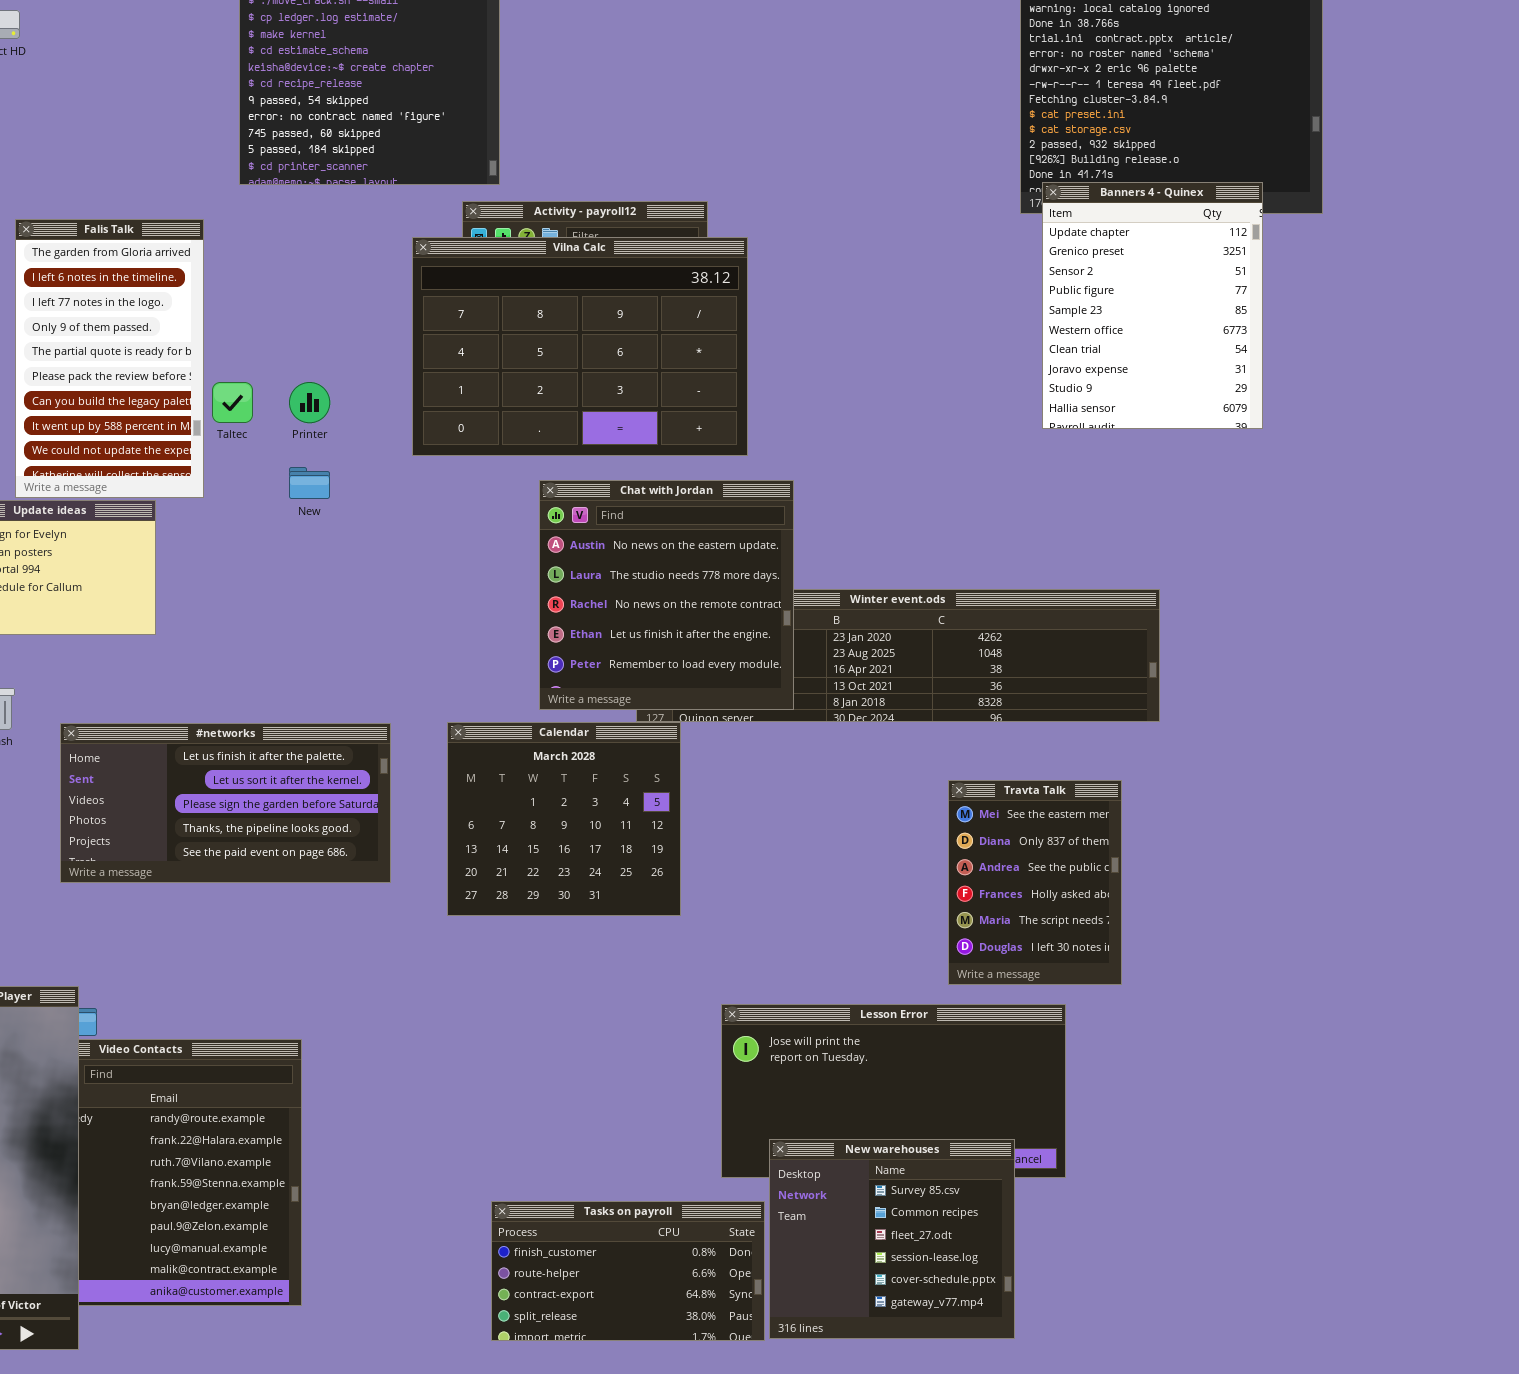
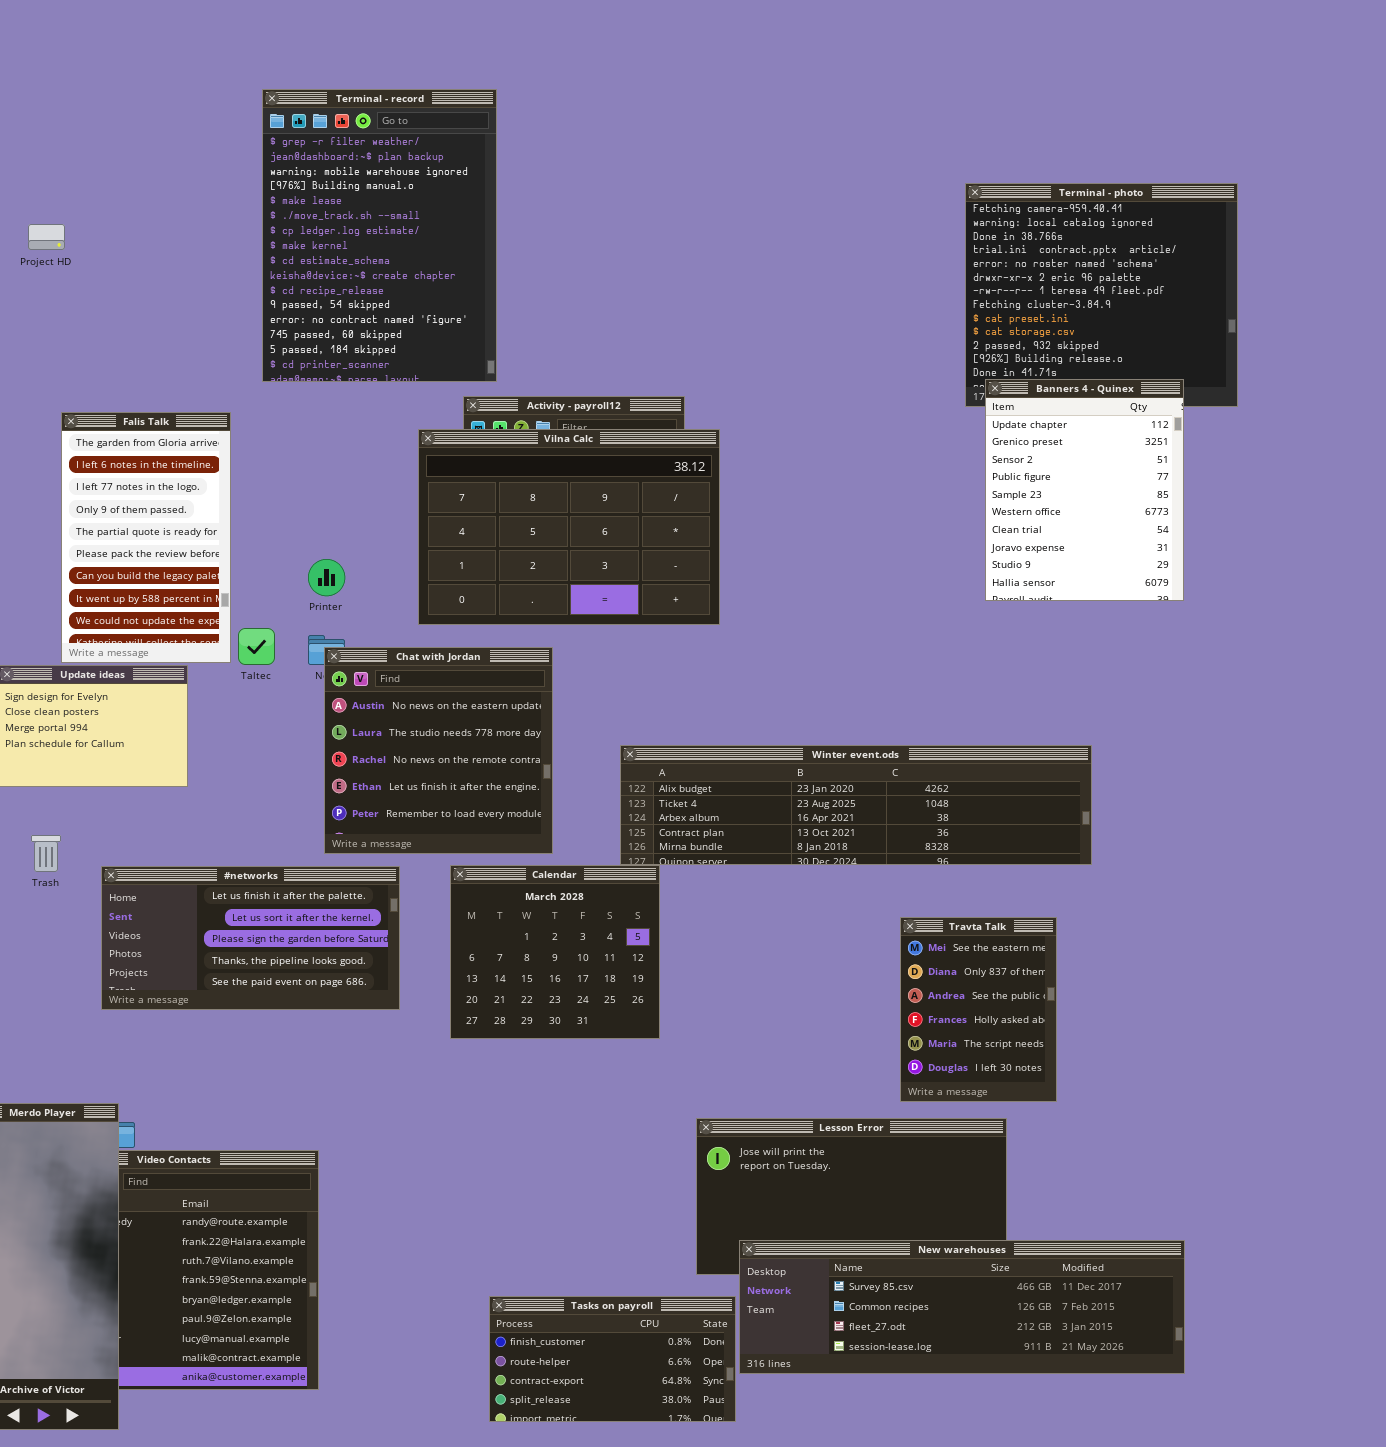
Taltec: [212,382,253,423] -> [238,628,275,665], moved
Chat with Jordan: [539,480,794,710] -> [324,647,553,854], moved
New warehouses: [769,1139,1015,1339] -> [739,1240,1185,1374], resized

